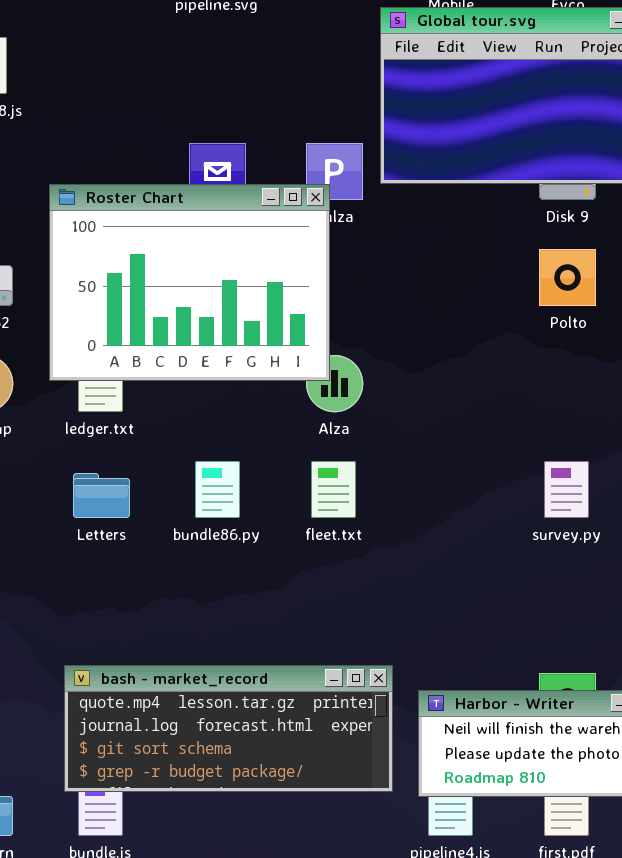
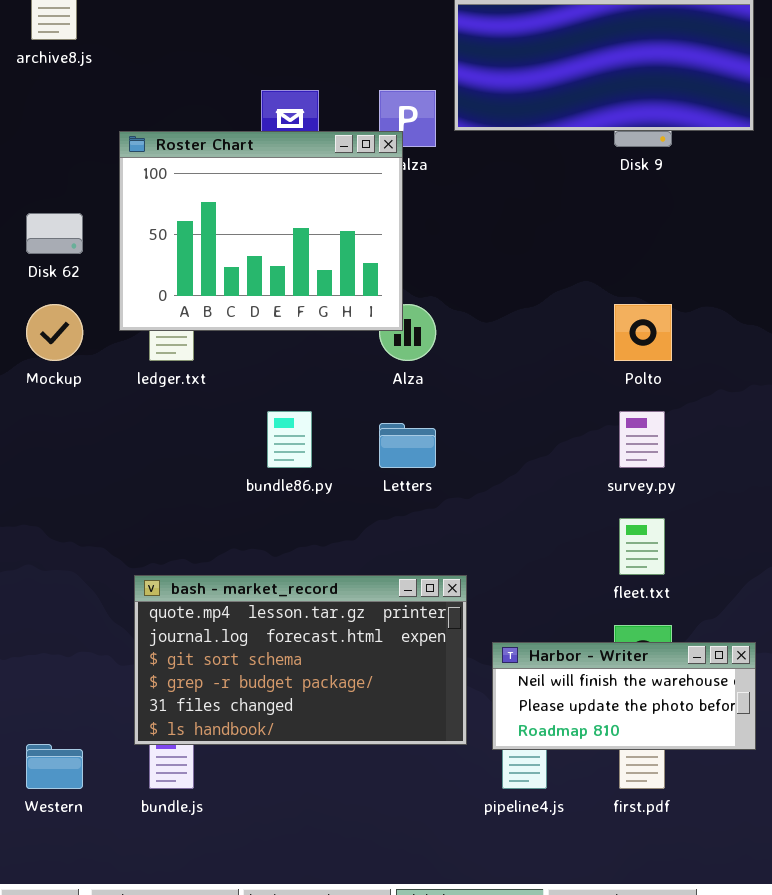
Polto: [539,249,596,306] -> [614,304,672,361], moved
fleet.txt: [311,461,356,518] -> [619,518,665,575], moved
Letters: [73,473,130,518] -> [379,423,436,468], moved
bash - market_record: [64,665,393,792] -> [134,575,467,745], resized

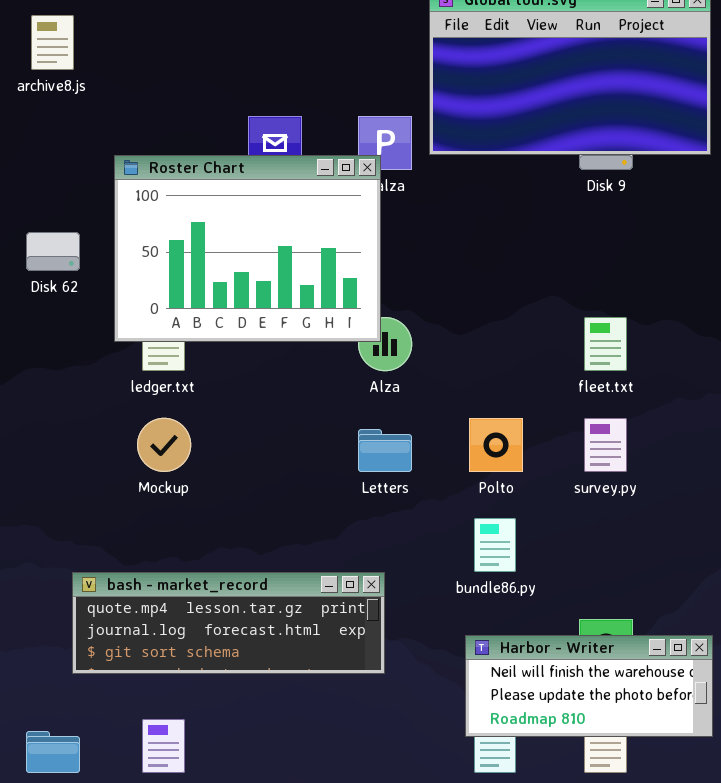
Mockup: [26,304,83,361] -> [137,418,191,472], moved
Polto: [614,304,672,361] -> [469,418,523,472], moved
bundle86.py: [267,411,312,468] -> [474,518,516,572], moved
fleet.txt: [619,518,665,575] -> [584,317,627,371], moved
bash - market_record: [134,575,467,745] -> [72,572,385,674], moved, resized

